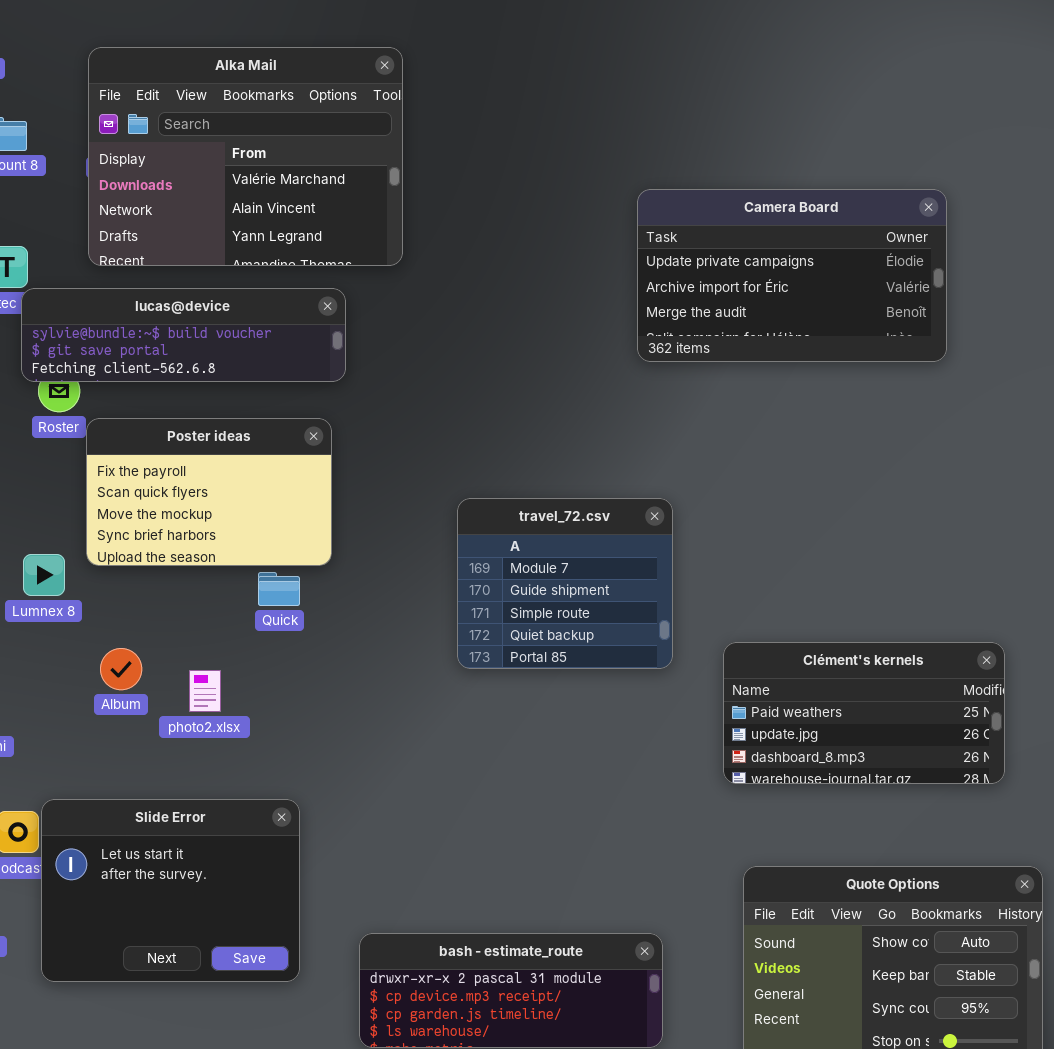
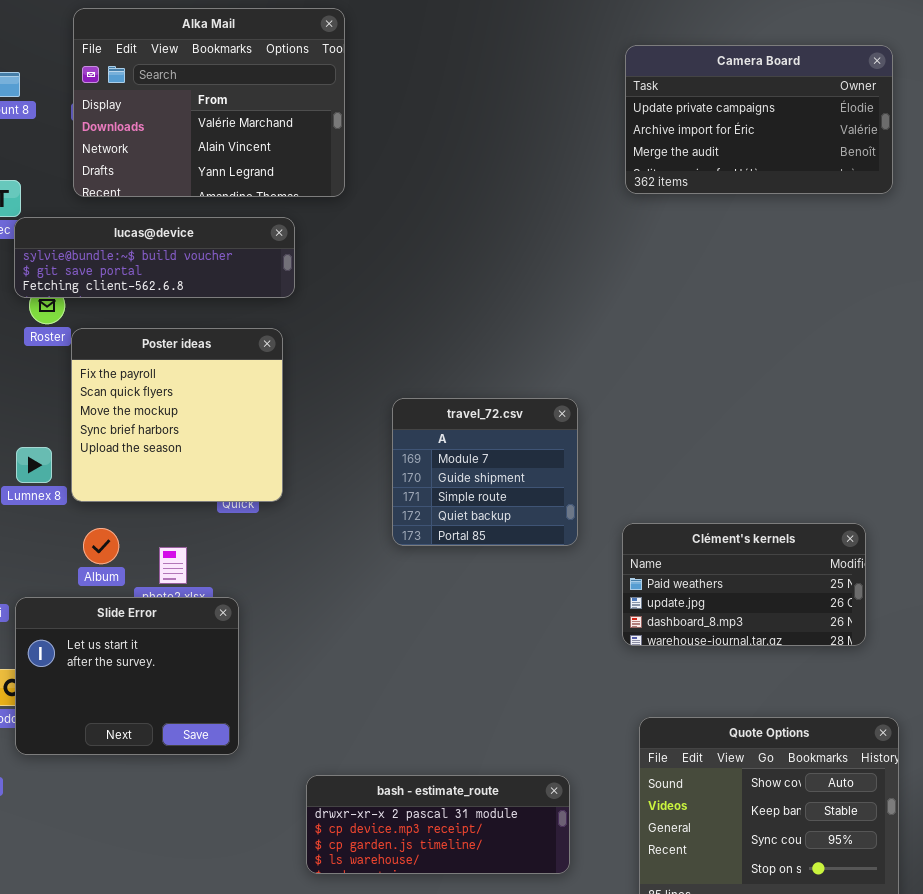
Camera Board: [637,189,947,362] -> [625,45,893,194], moved
Poster ideas: [86,418,332,566] -> [71,328,283,502], resized
Slide Error: [41,799,300,982] -> [15,597,239,755], moved

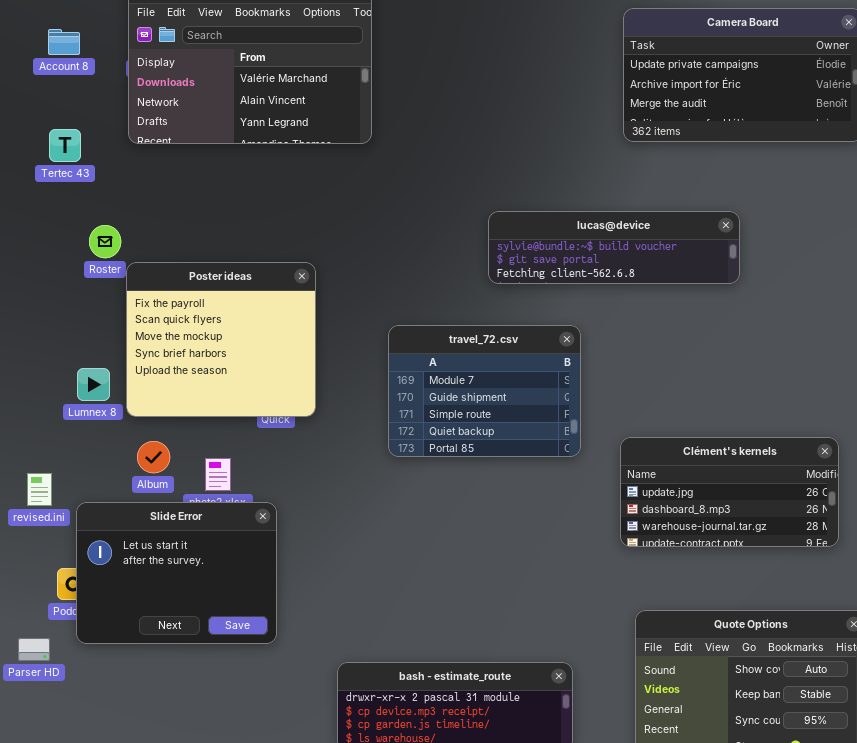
lucas@device: [14,217,295,298] -> [488,211,740,284], moved
travel_72.csv: [392,398,578,546] -> [388,325,581,457], resized
Clément's kernels: [622,523,866,646] -> [620,437,839,547], scrolled down 1 row

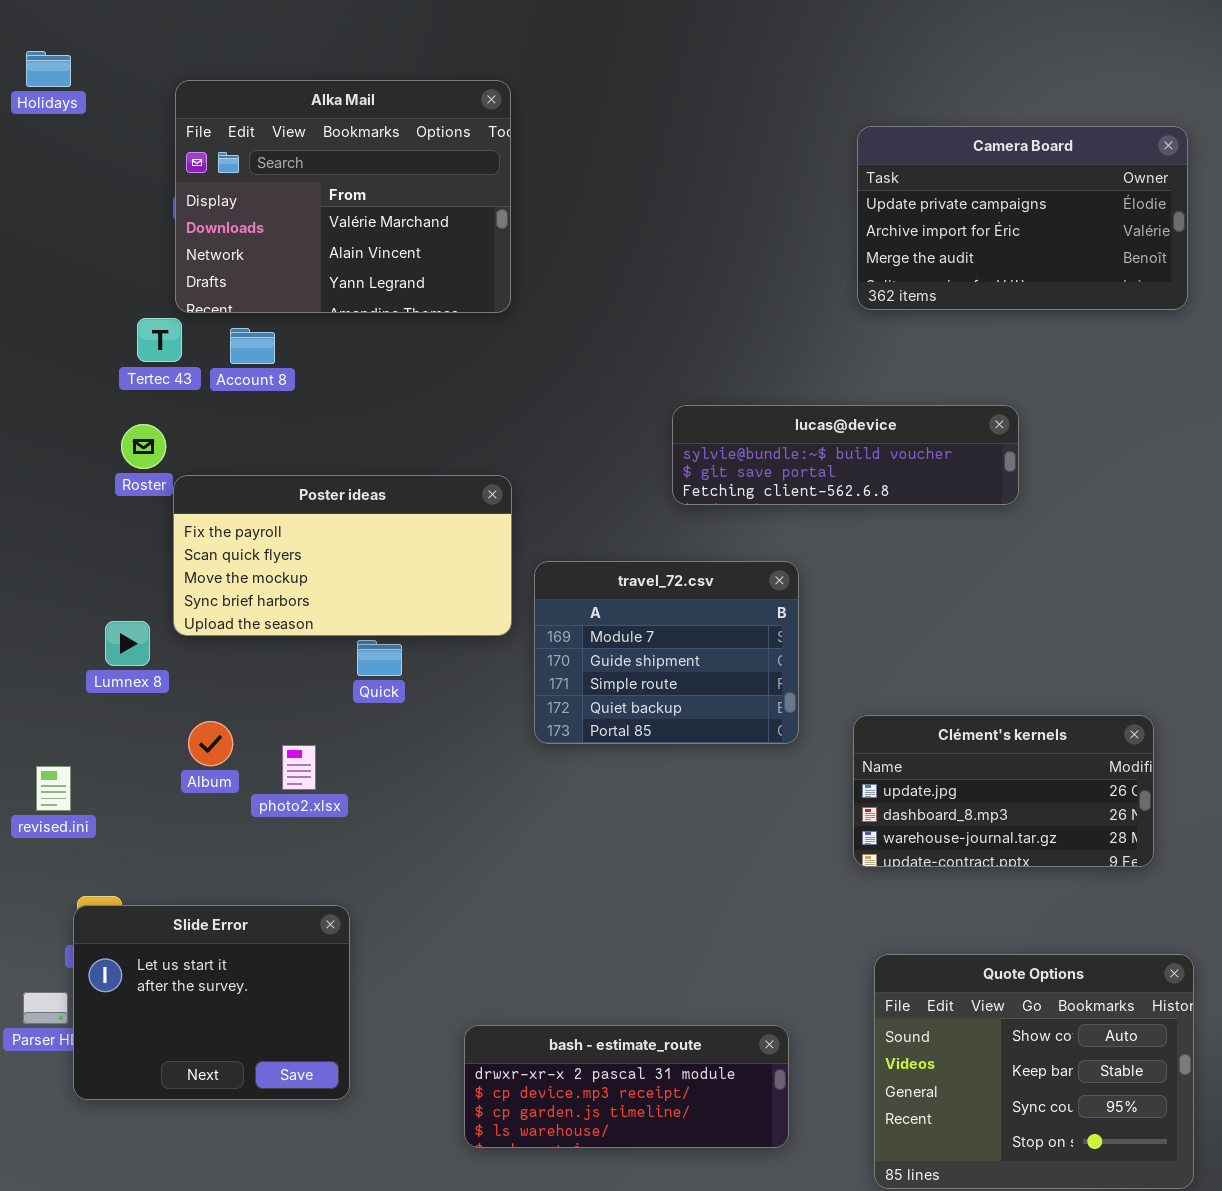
Account 8: [48,29,80,55] -> [230,328,275,364], moved
Tertec 43: [49,129,81,162] -> [137,318,182,362], moved
Poster ideas: [126,262,316,417] -> [173,475,512,636], resized
Slide Error: [76,502,277,644] -> [73,905,350,1100], moved

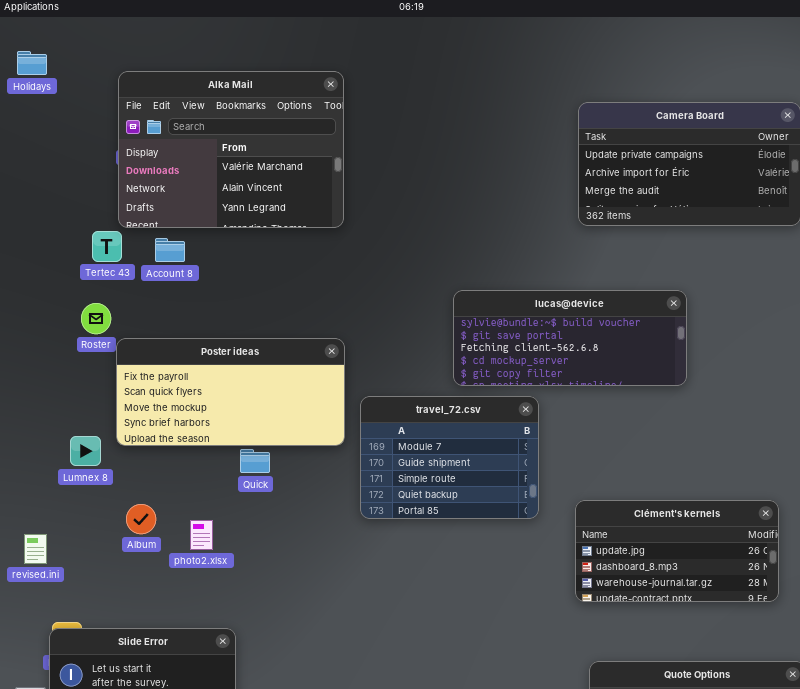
lucas@device: [672,405,1019,505] -> [453,290,687,386], resized

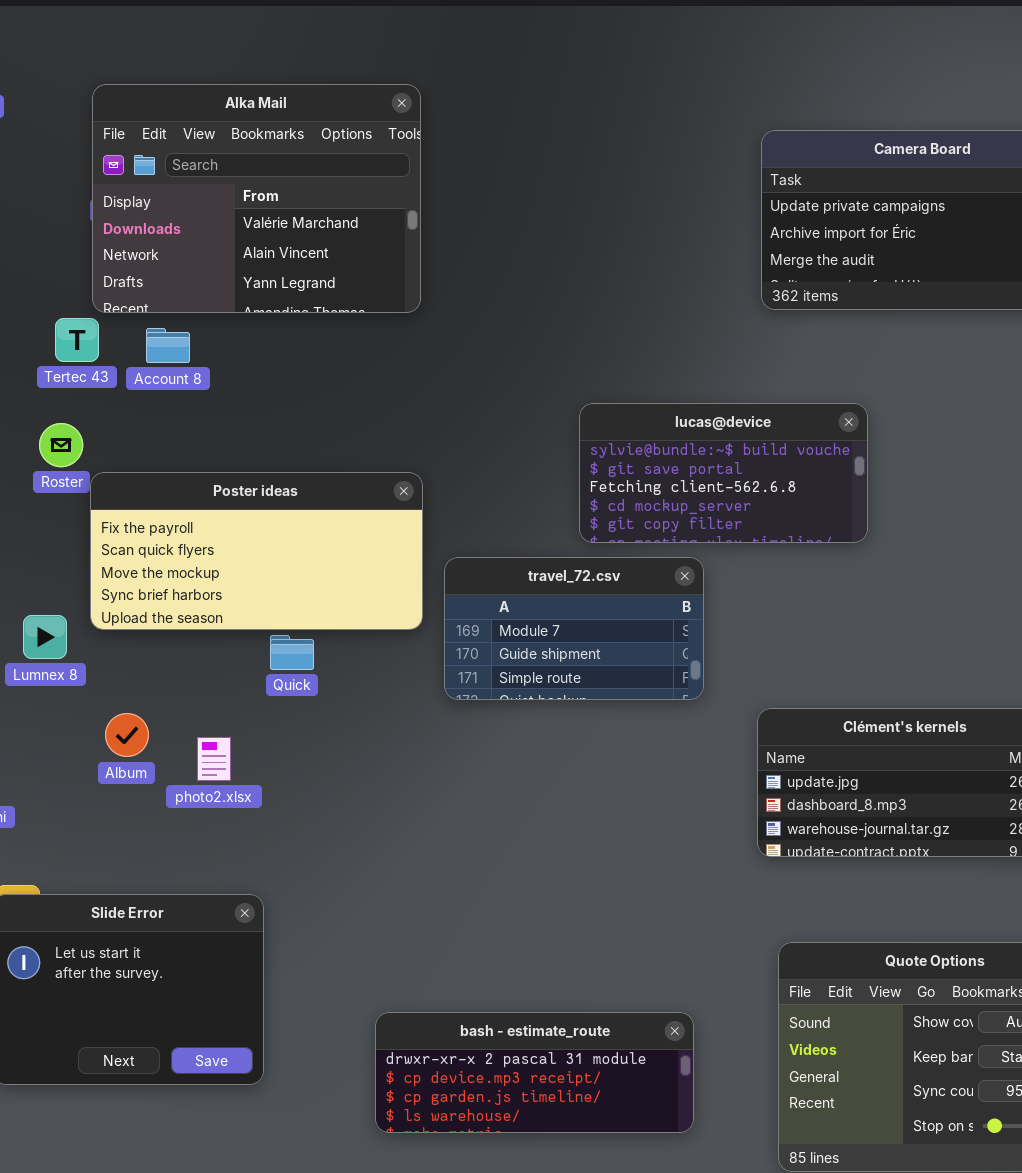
lucas@device: [453,290,687,386] -> [579,403,868,543], resized
travel_72.csv: [360,396,539,519] -> [444,557,704,700], resized

